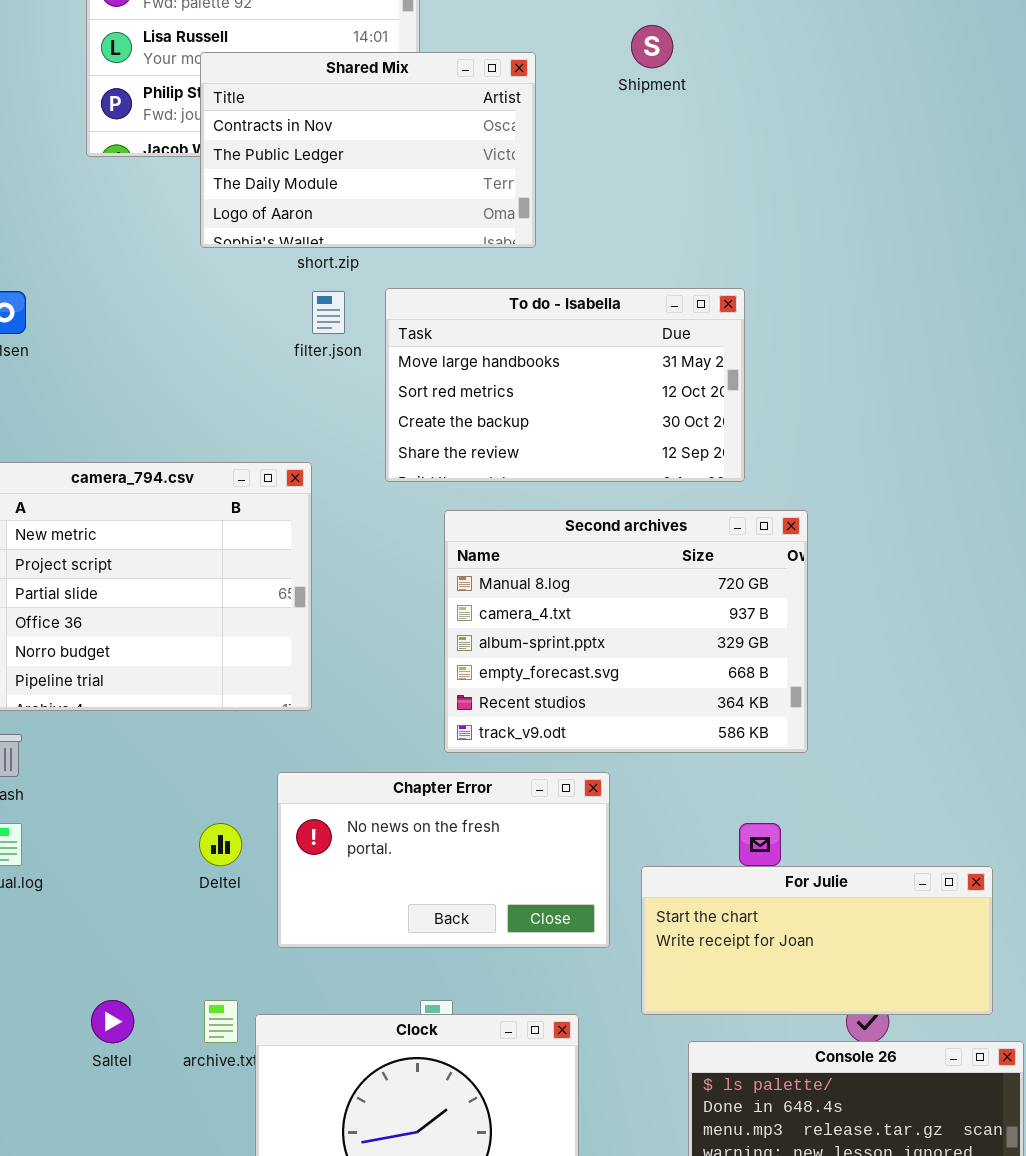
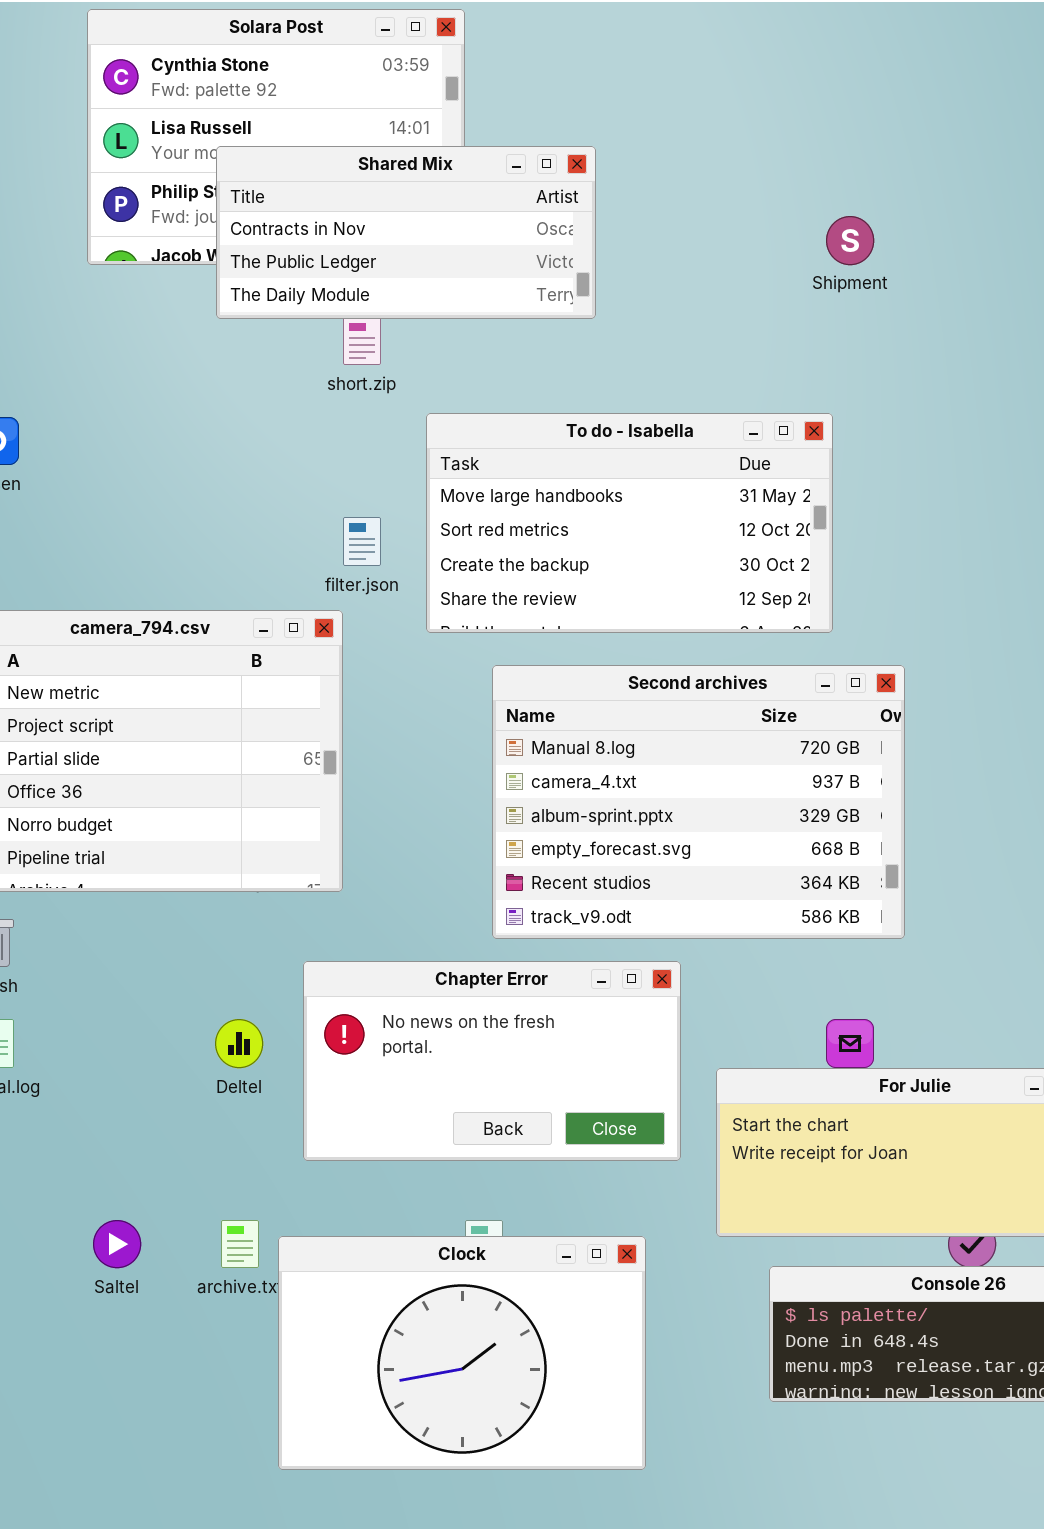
Shipment: [631,25,673,68] -> [826,216,874,265], moved
Shared Mix: [200,52,536,248] -> [216,146,596,319], resized
filter.json: [312,291,345,334] -> [343,517,381,566], moved

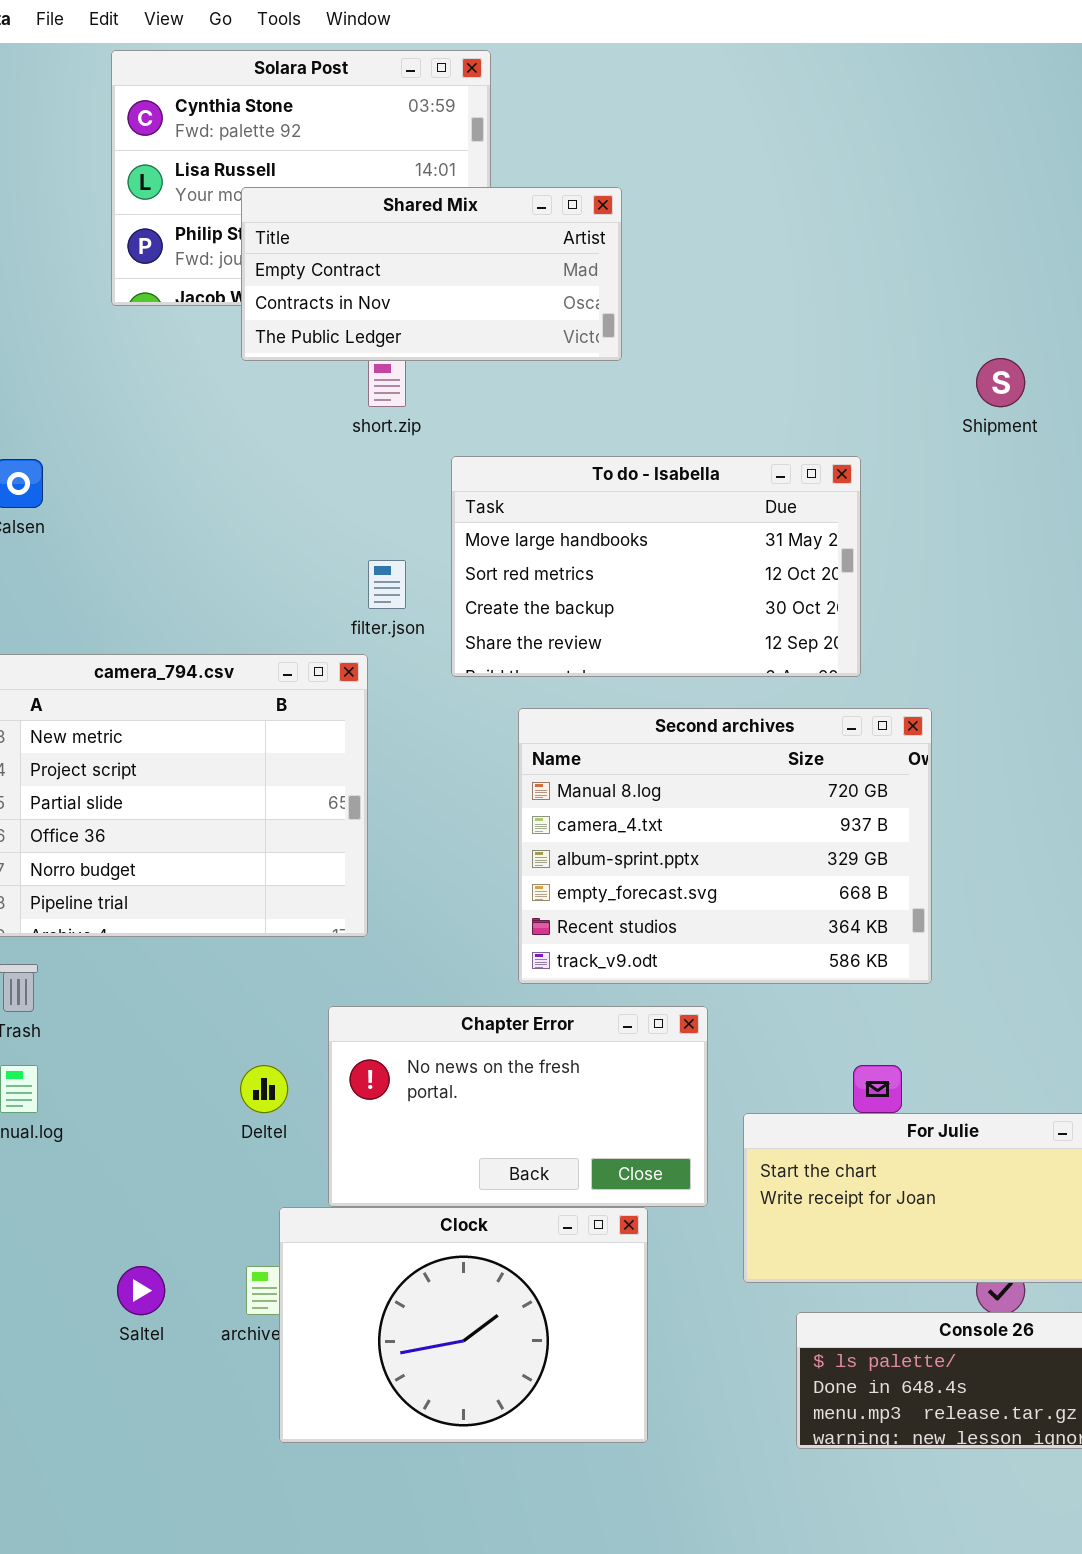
Shared Mix: [216,146,596,319] -> [241,187,622,361], scrolled up 1 row
Shipment: [826,216,874,265] -> [976,358,1025,407], moved
Clock: [278,1236,646,1470] -> [279,1207,648,1443], moved

